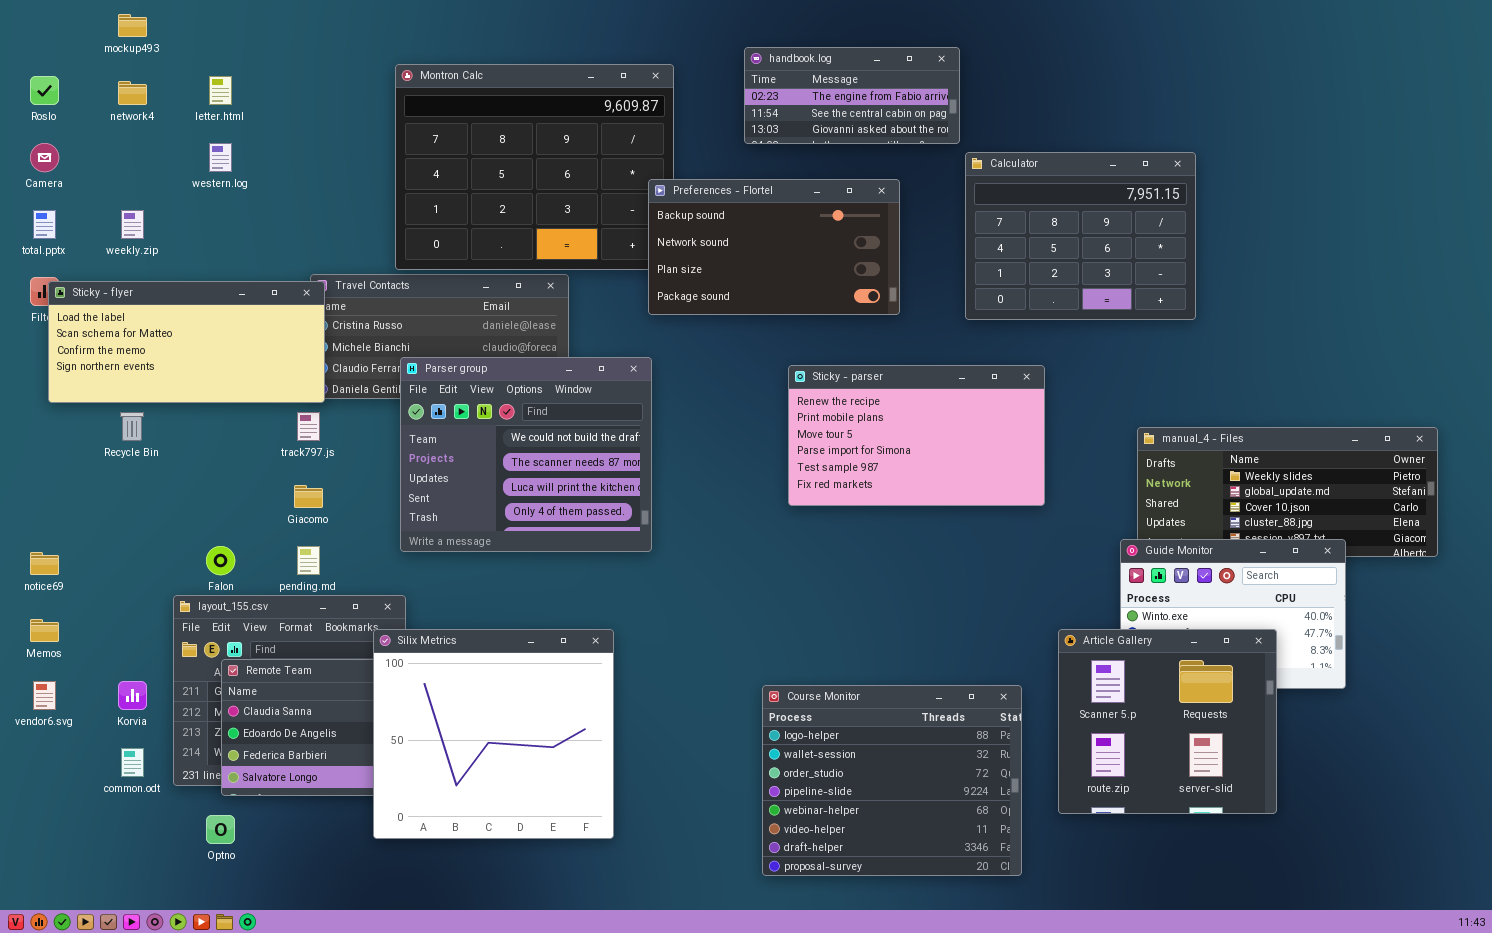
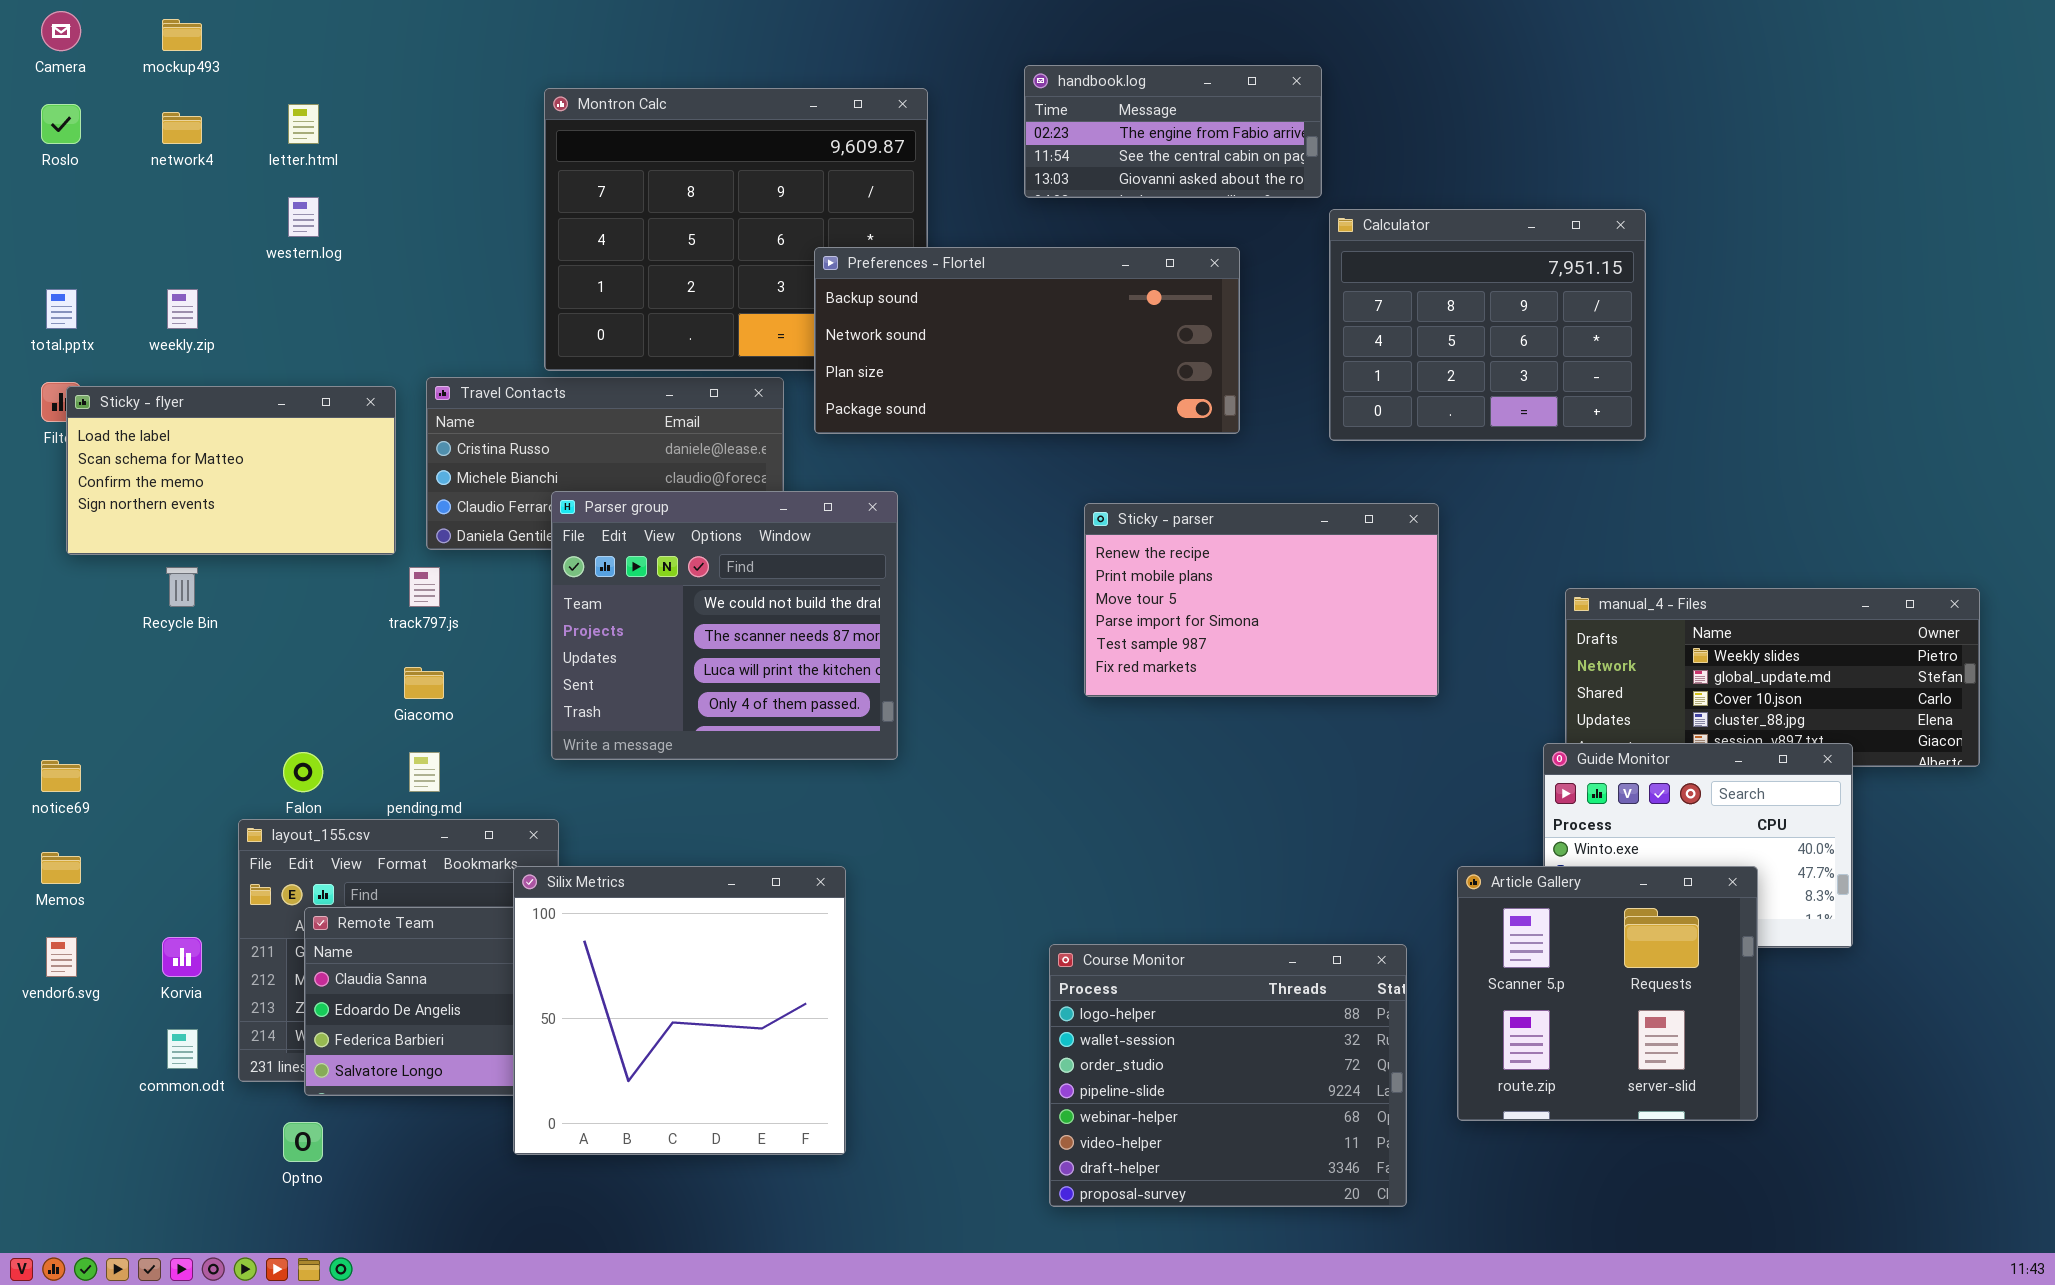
Camera: [30,143,59,172] -> [41,11,81,51], moved
Preferences - Flortel: [648,179,900,315] -> [814,247,1240,434], resized
Sticky - flyer: [48,281,325,403] -> [66,386,396,555], resized

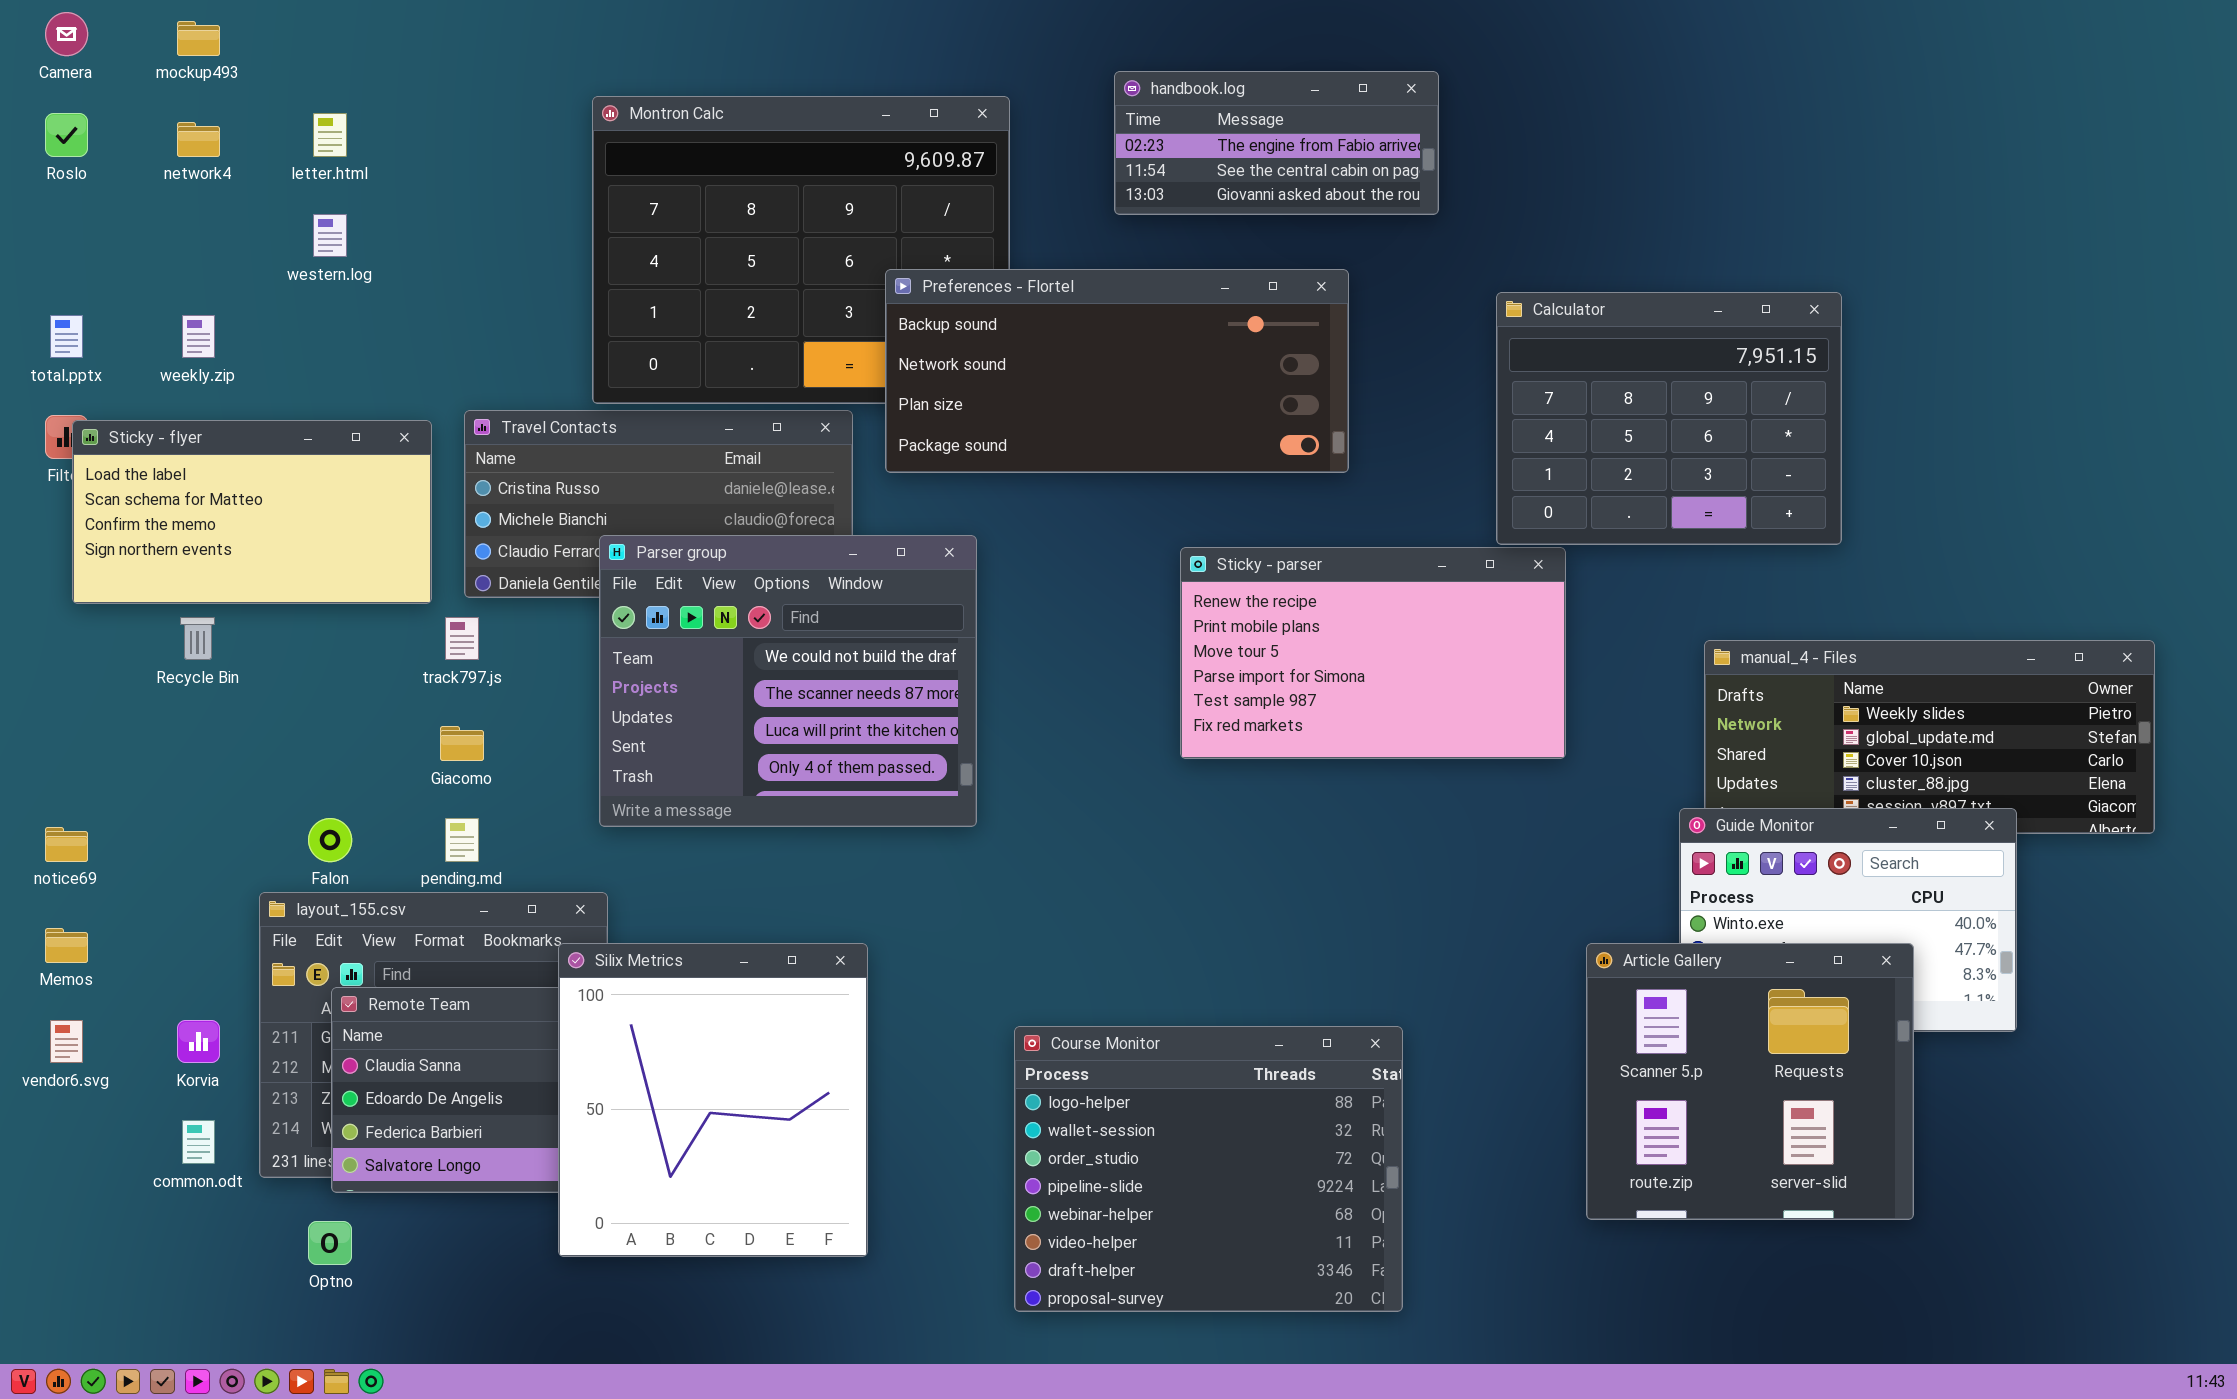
Calculator: [1329,209,1646,441] -> [1496,292,1842,545], moved
Silix Metrics: [513,866,846,1155] -> [558,943,868,1257], resized
Course Monitor: [1049,944,1407,1207] -> [1014,1026,1403,1312], moved

